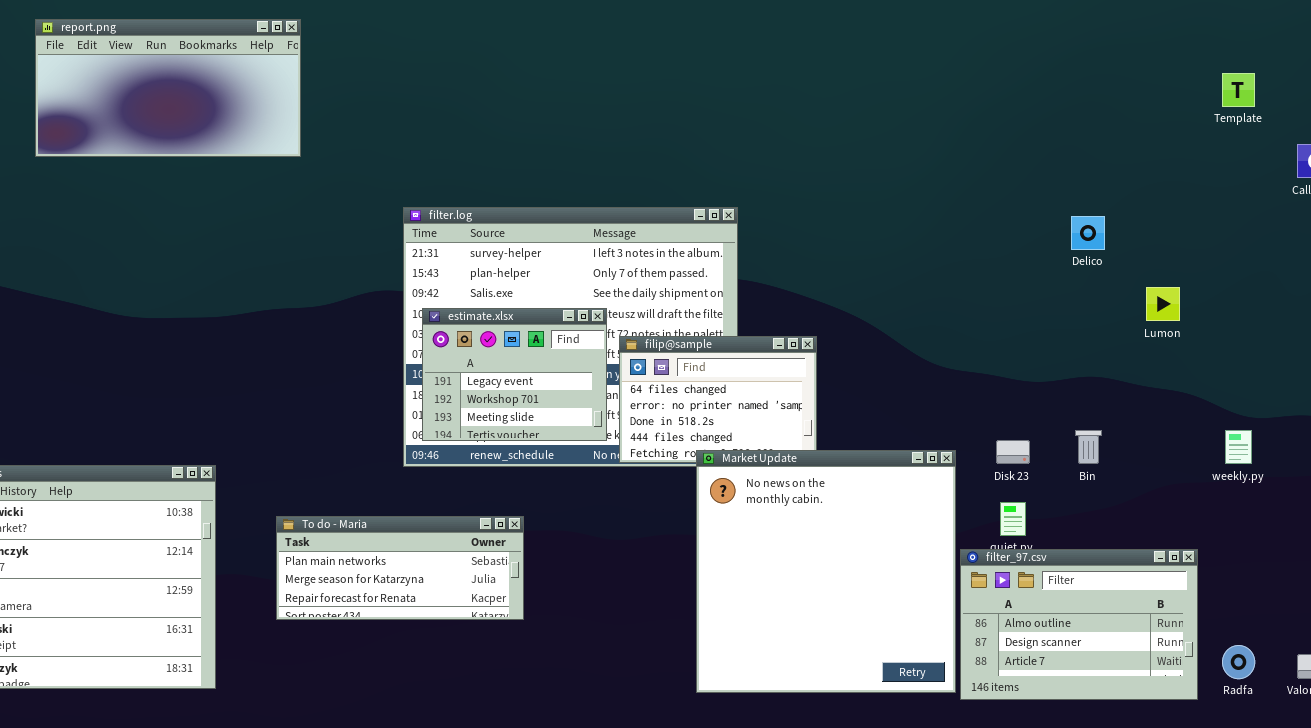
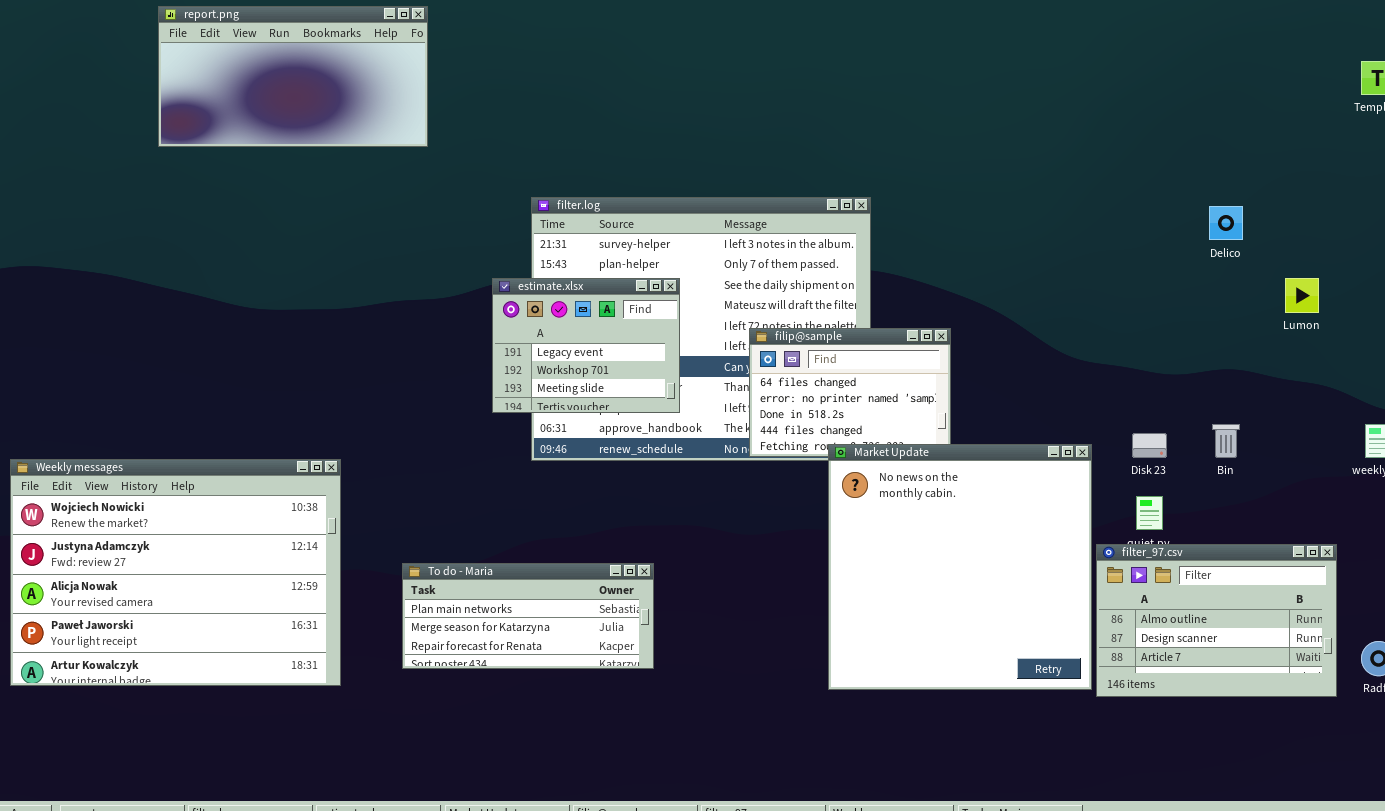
estimate.xlsx: [422,308,607,441] -> [492,278,680,413], moved
To do - Maria: [276,516,524,620] -> [402,563,654,669], moved

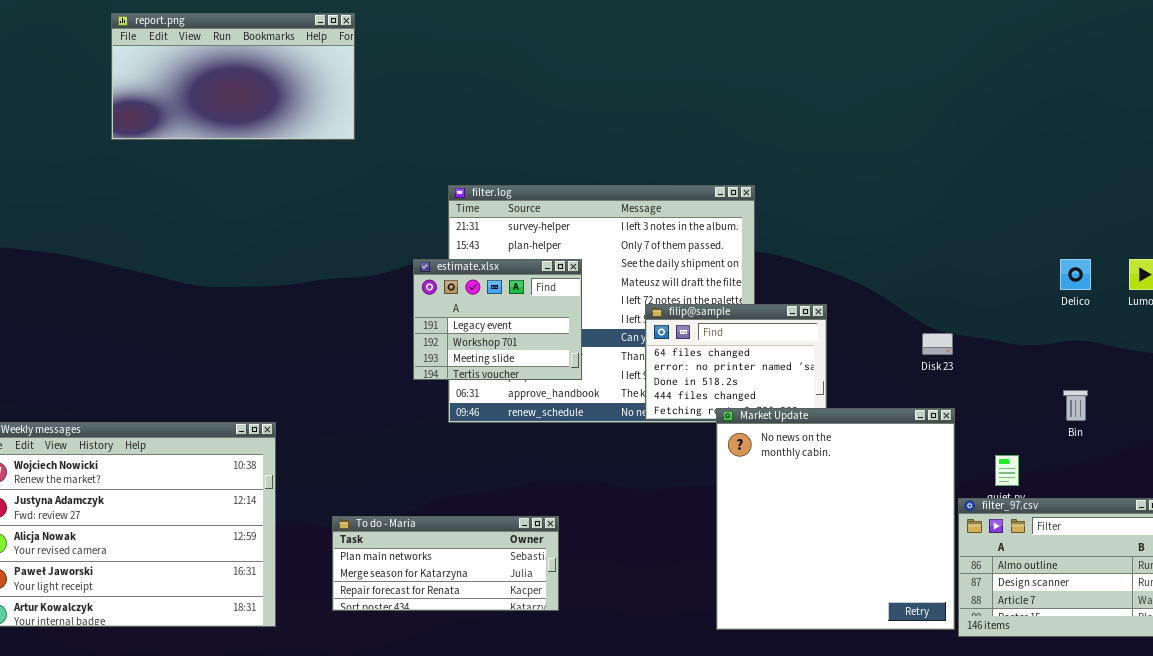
Delico: [1209,206,1243,240] -> [1060,259,1091,290], moved
Disk 23: [1132,433,1167,458] -> [922,333,953,355], moved

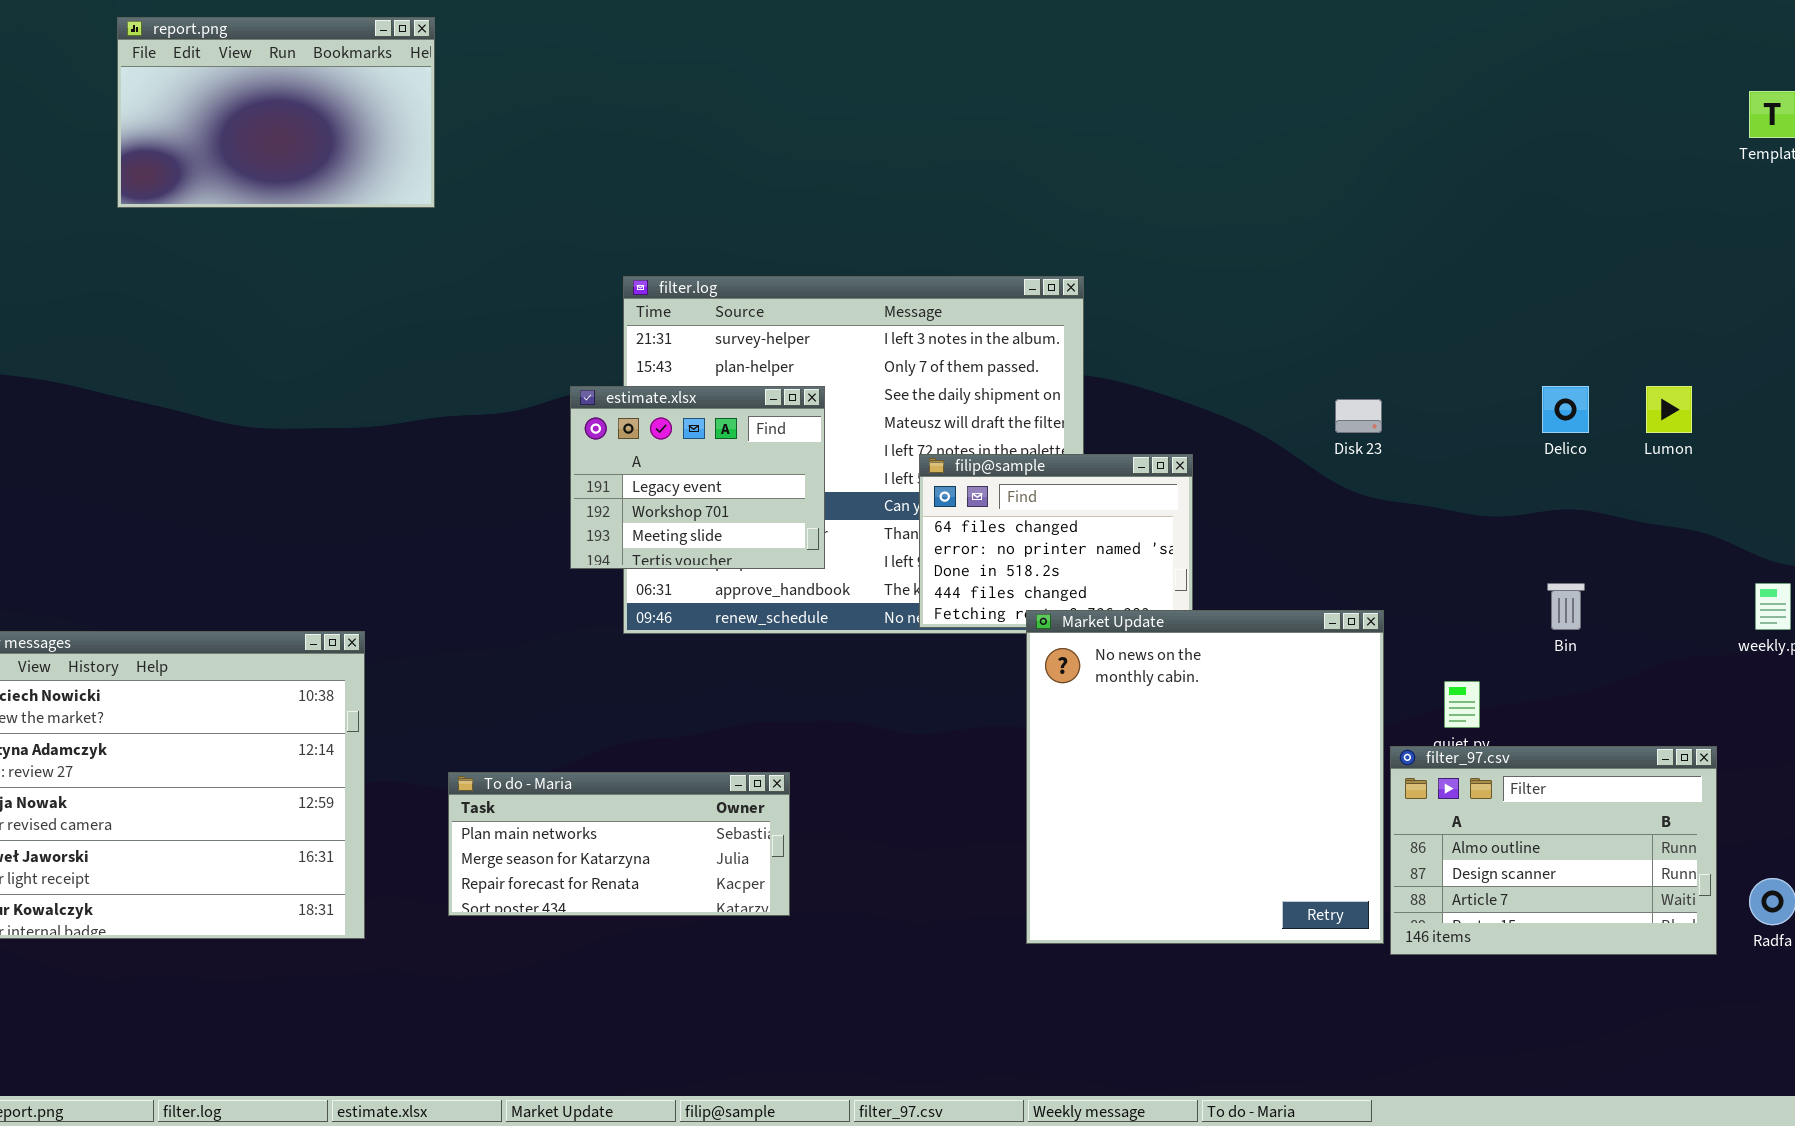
report.png: [111,13,355,140] -> [117,17,435,208], resized
Disk 23: [922,333,953,355] -> [1335,399,1382,433], moved

